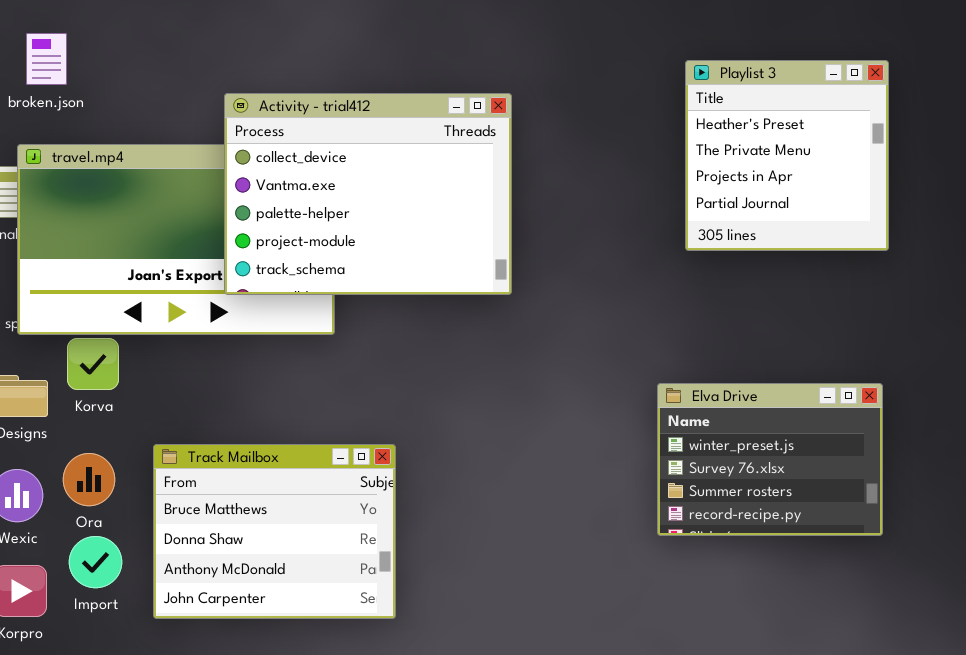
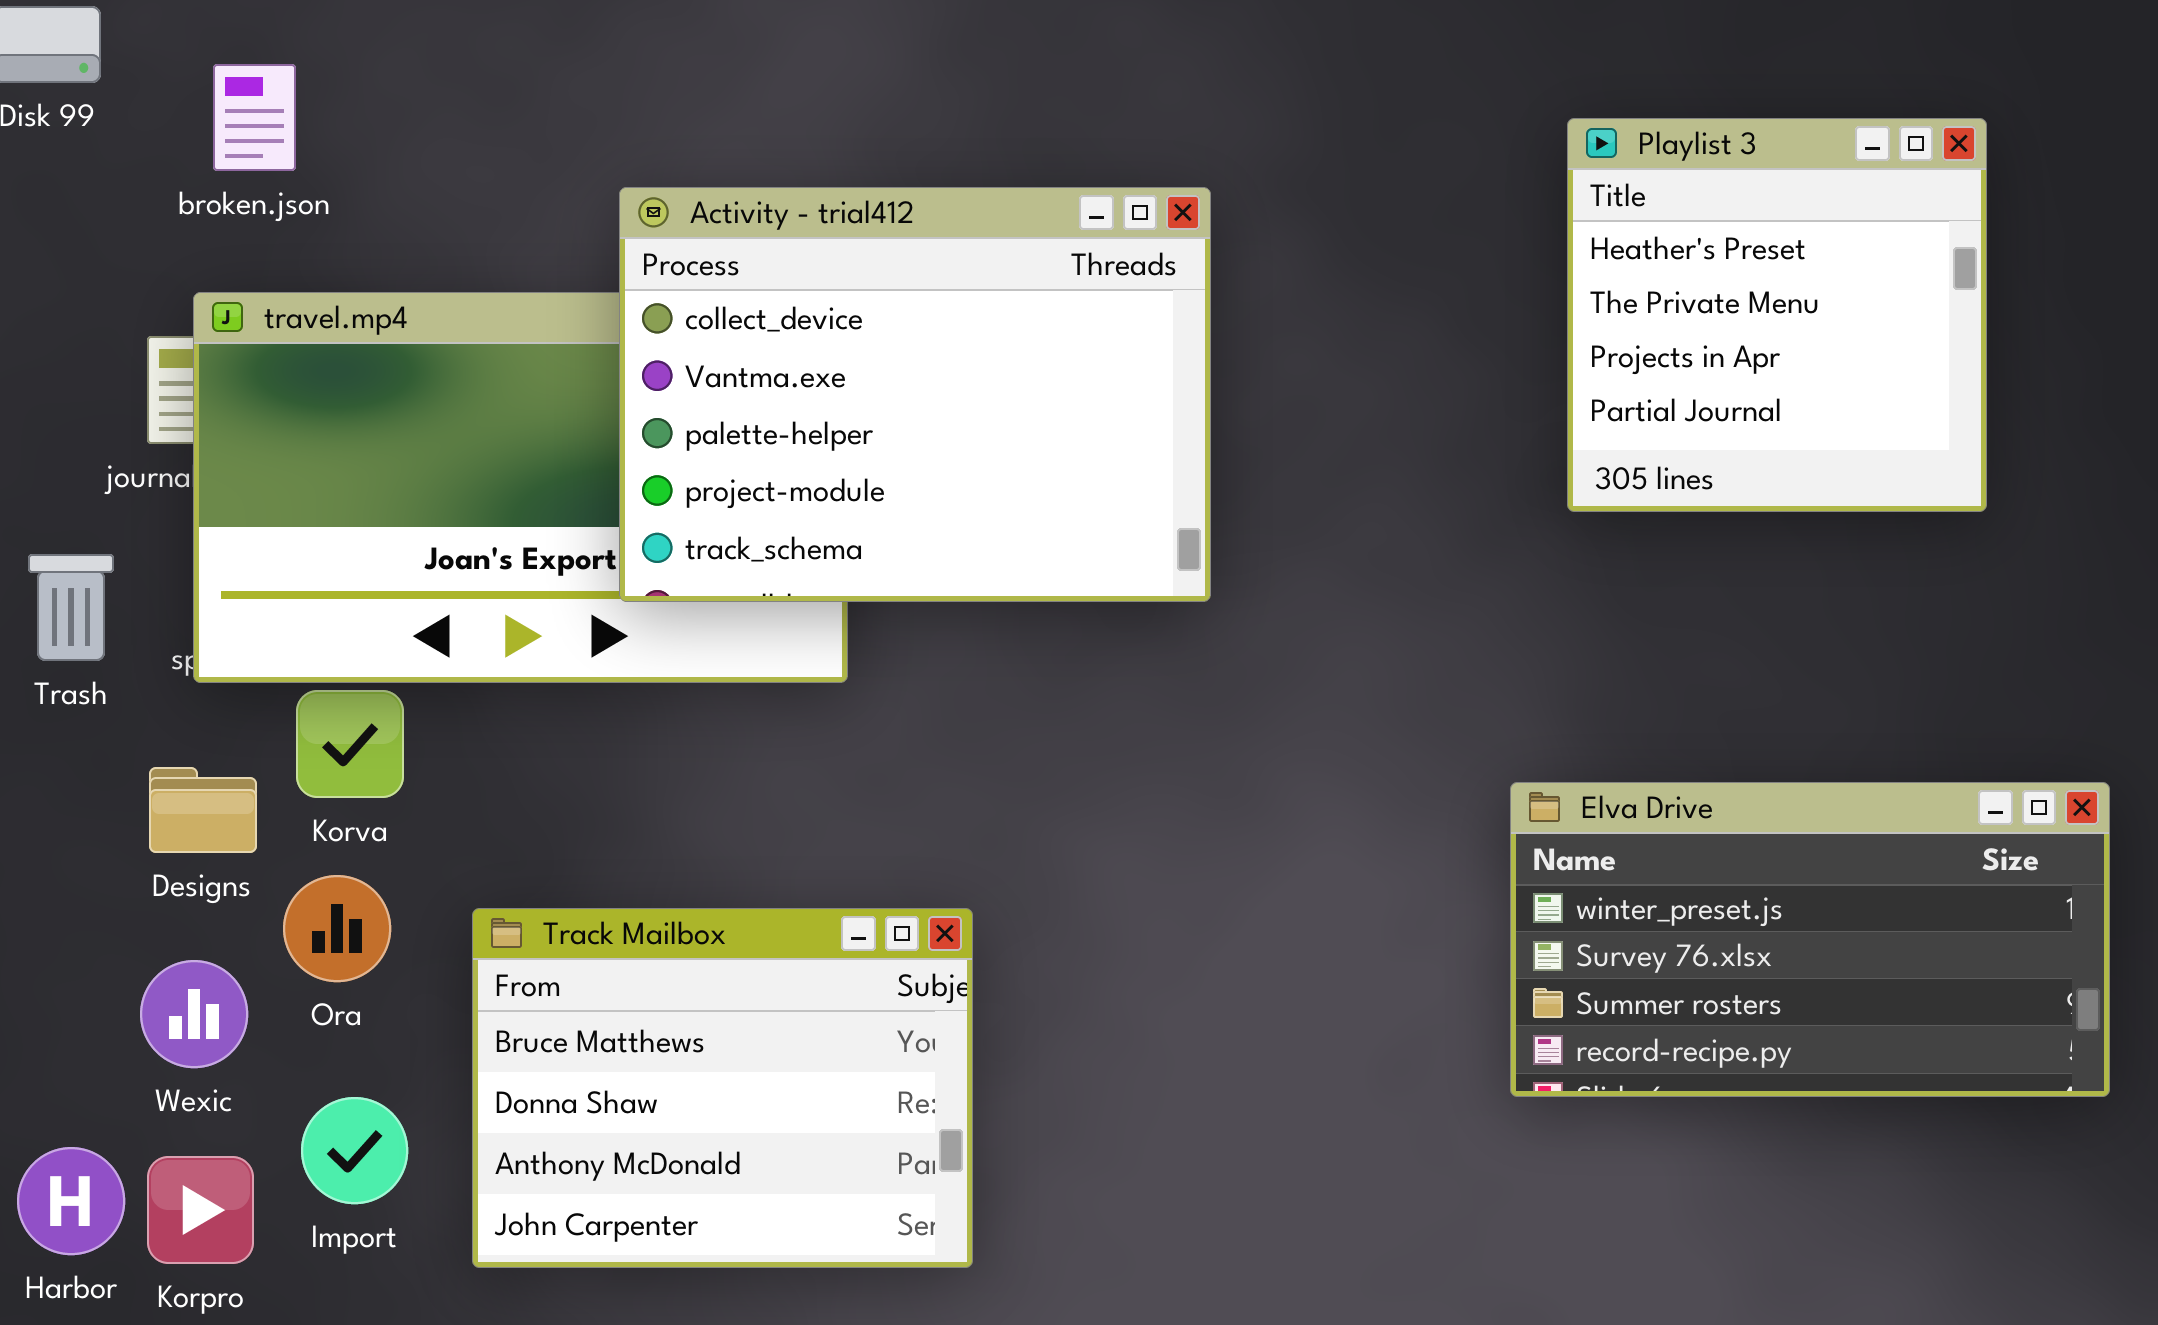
Elva Drive: [657,383,883,536] -> [1510,782,2110,1097], resized
Ora: [63,453,115,506] -> [283,875,391,982], moved

